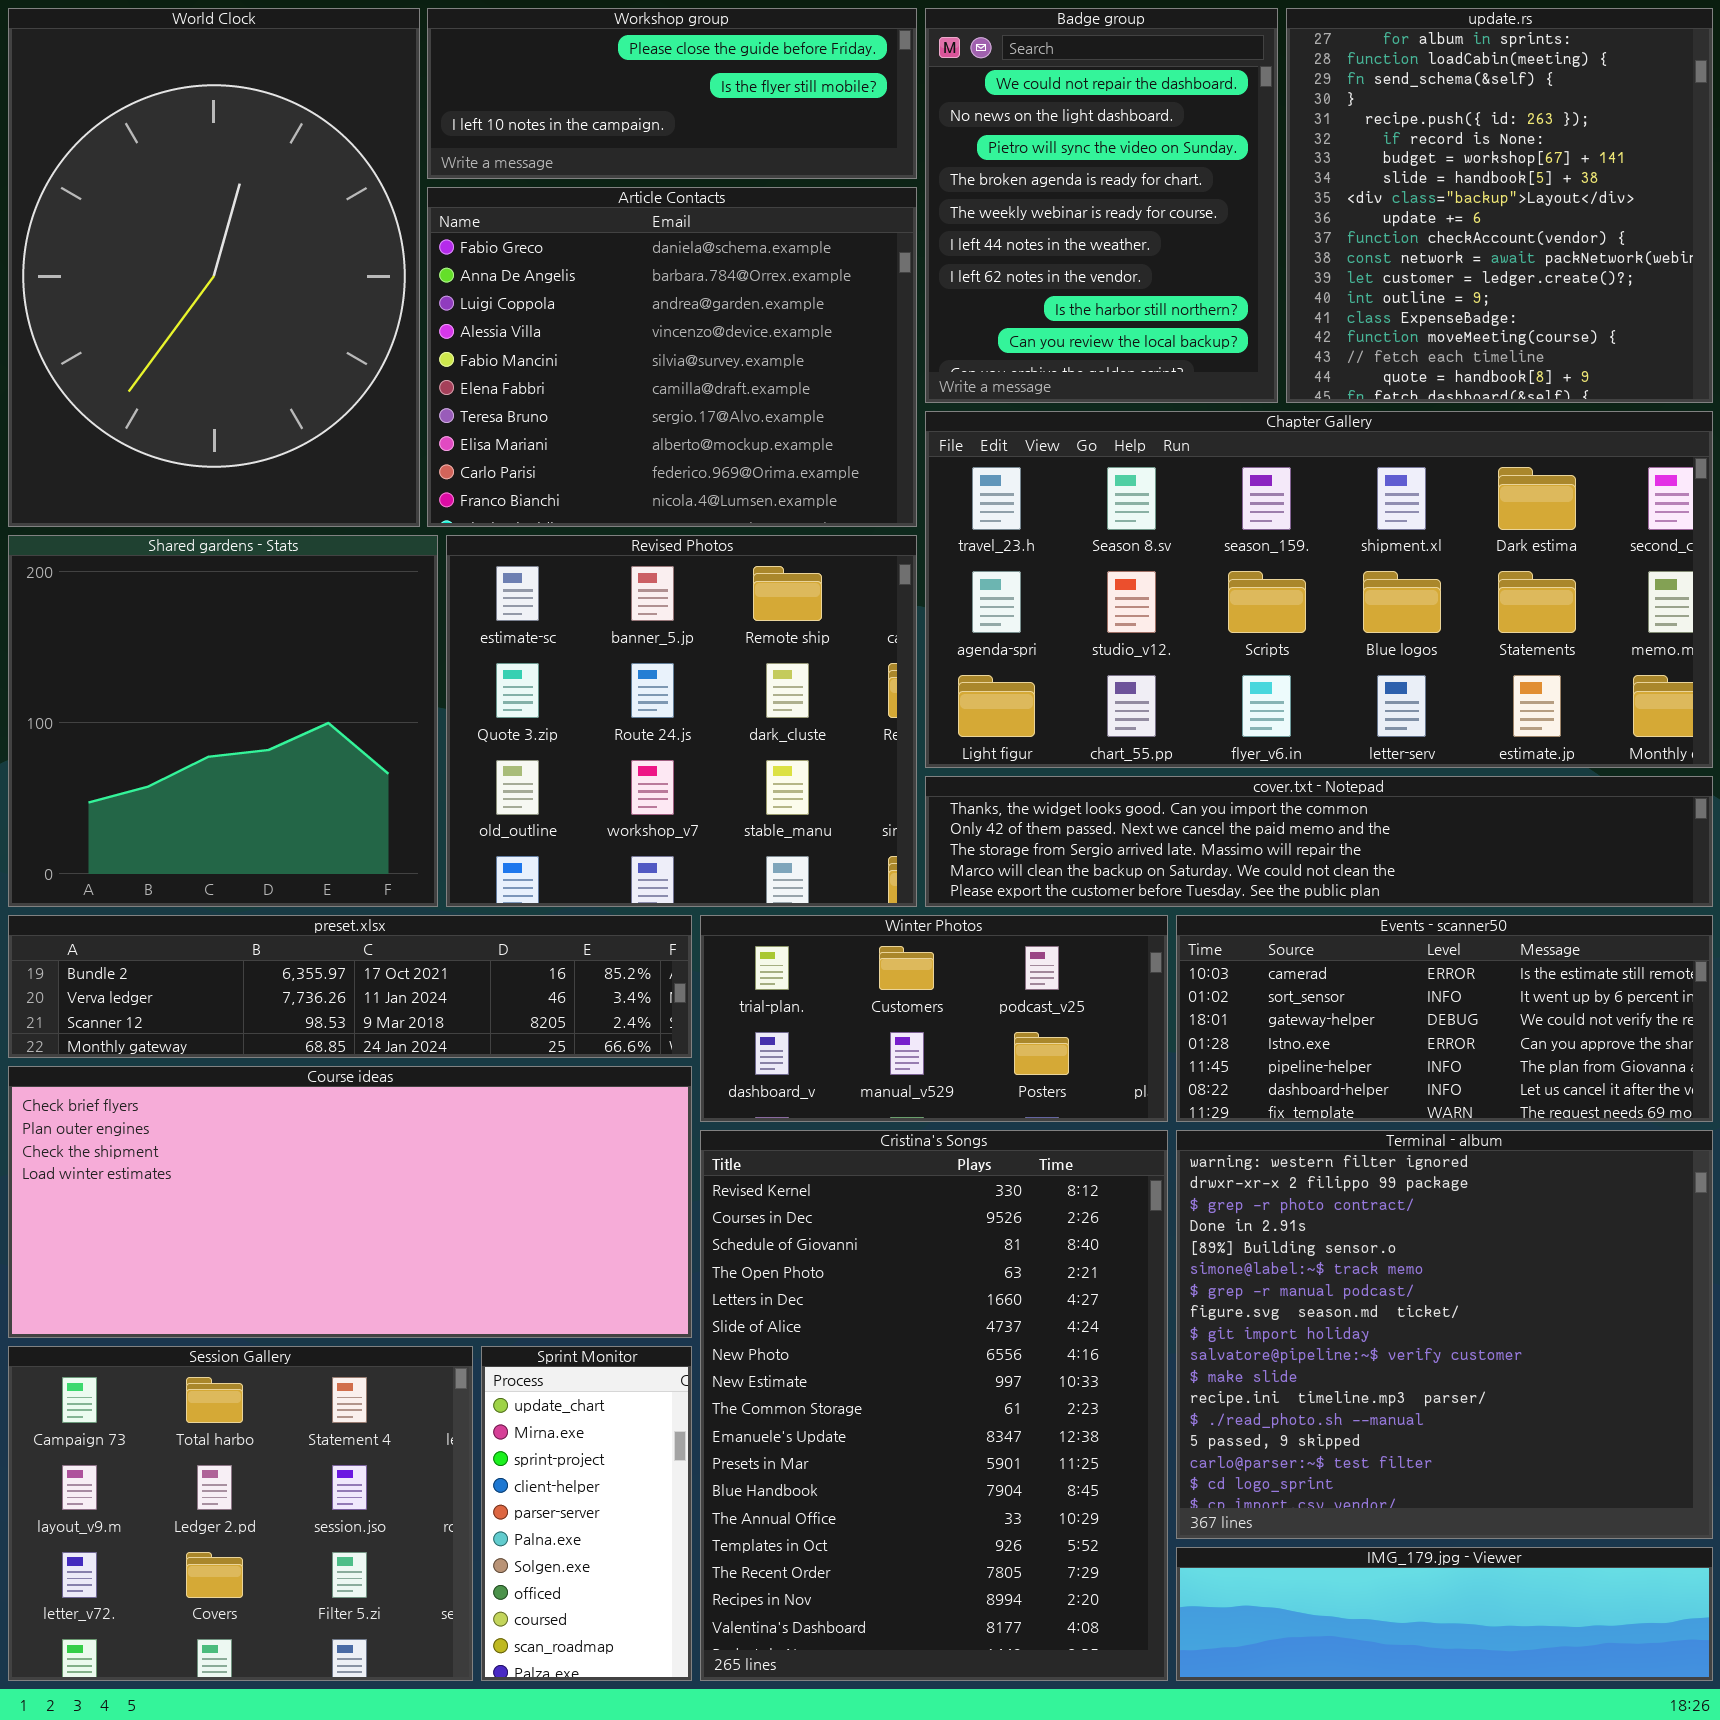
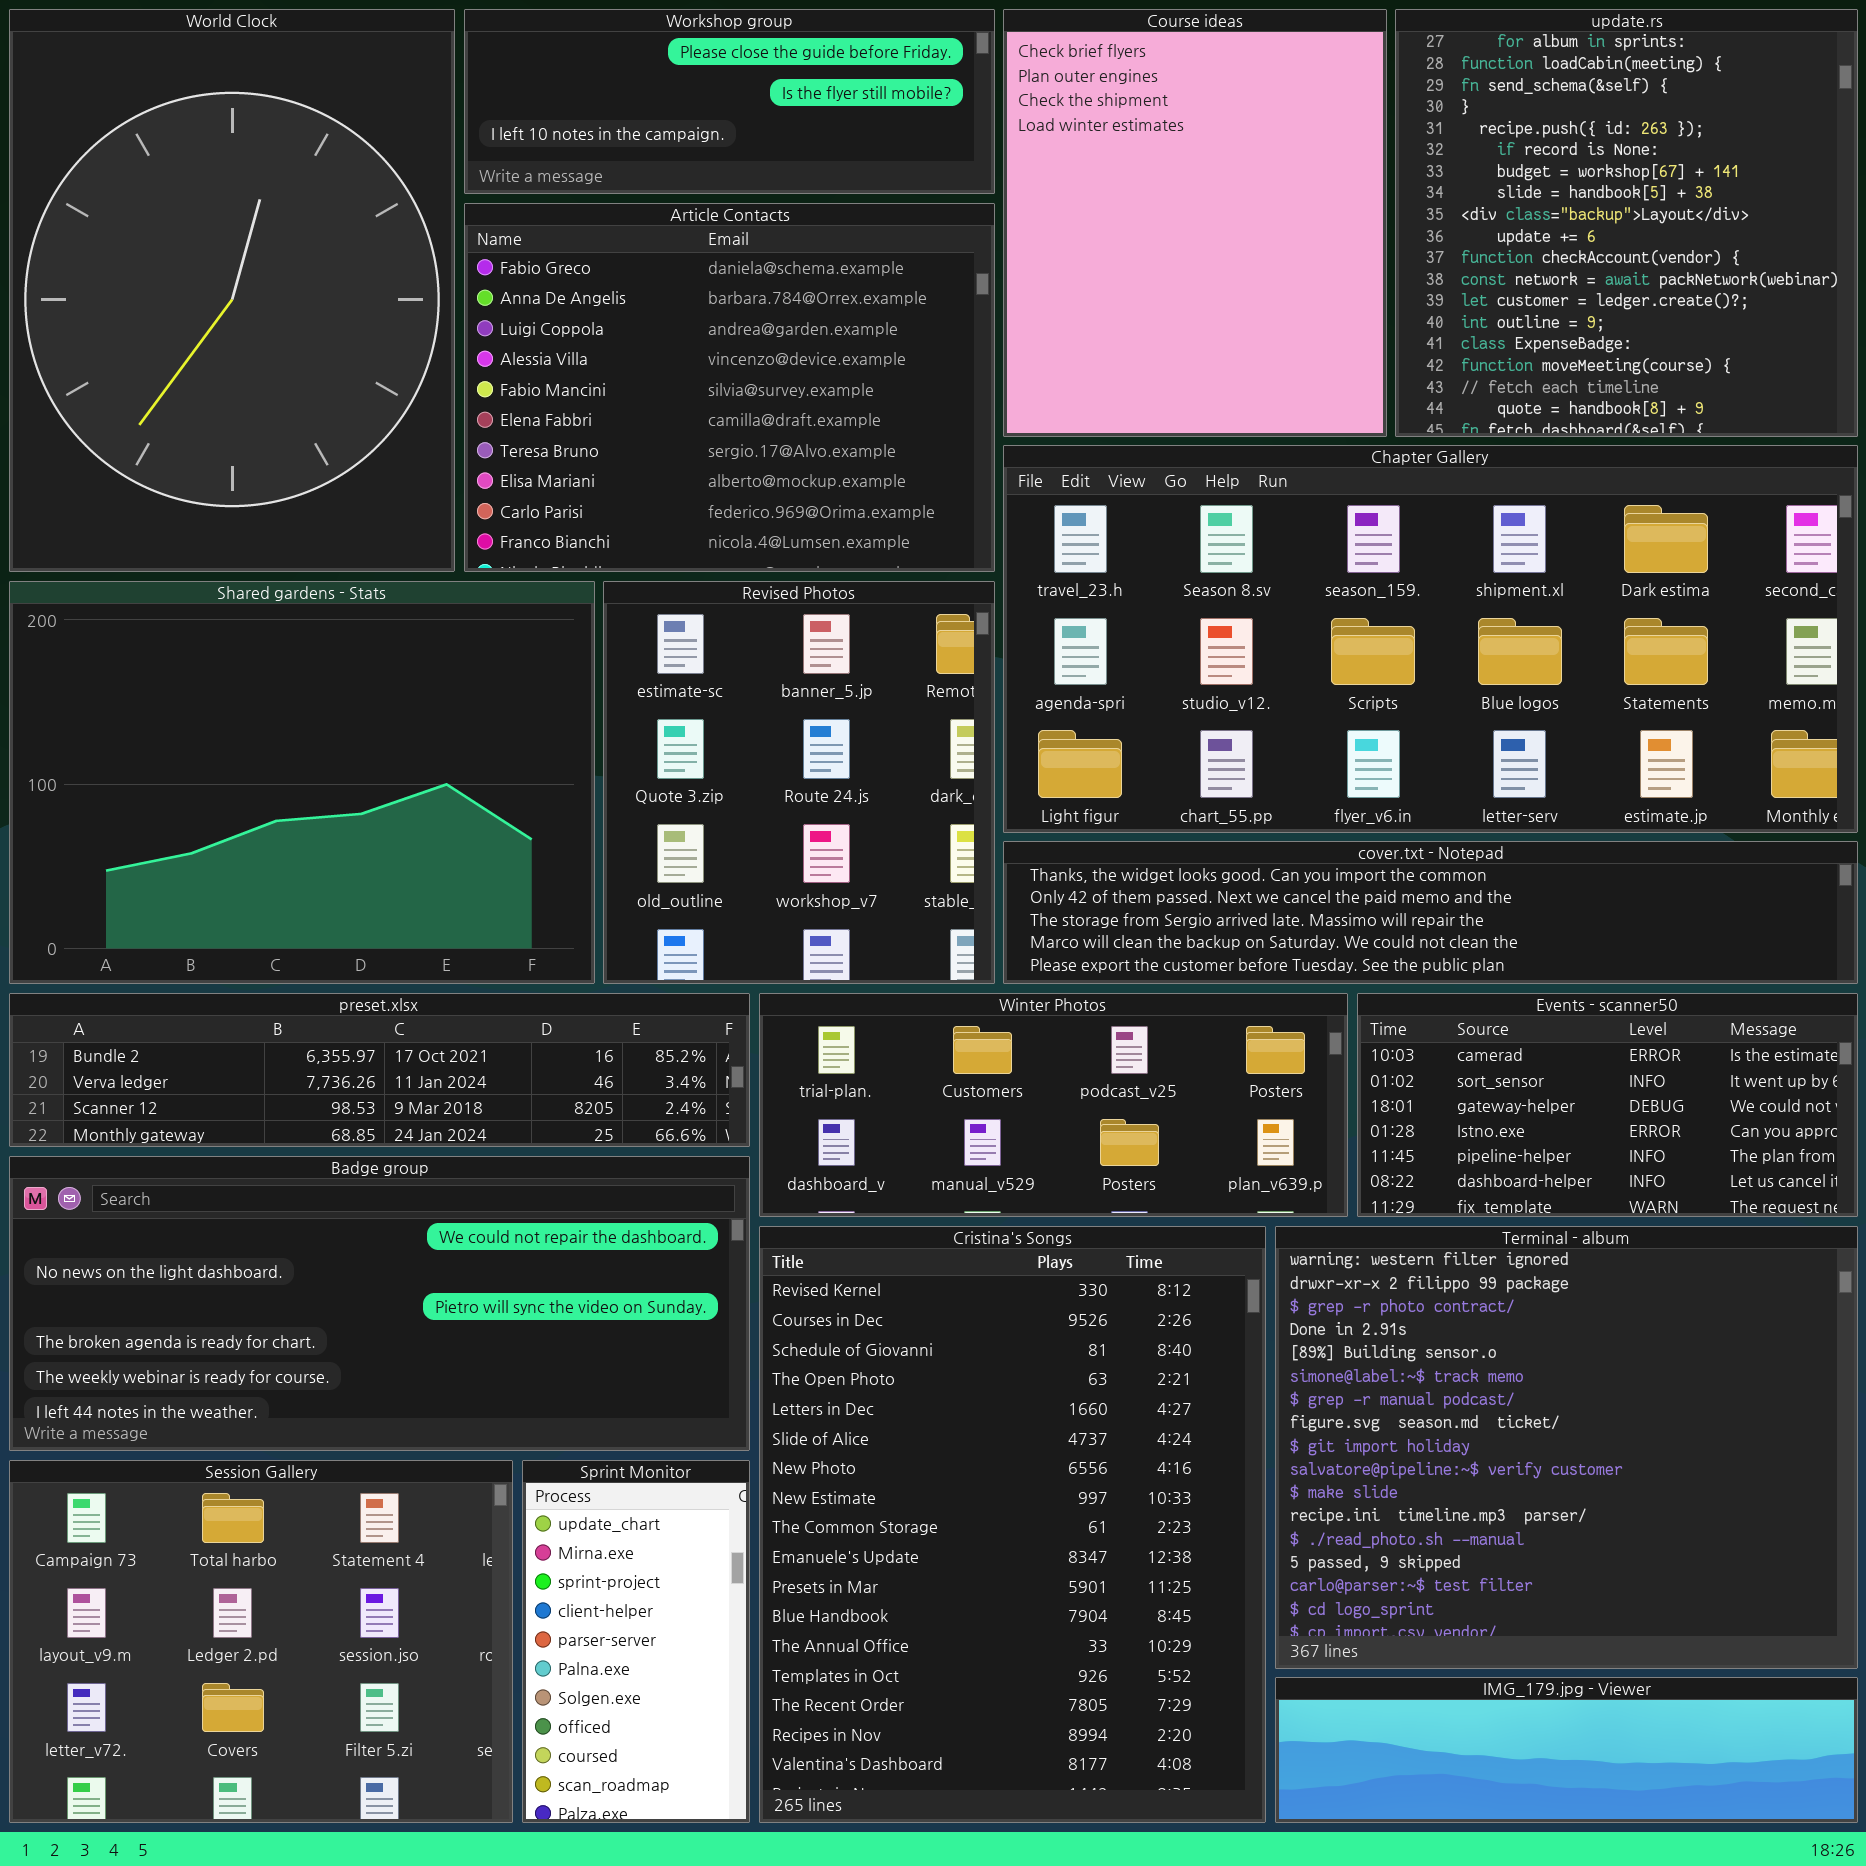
Badge group: [925,8,1278,403] -> [9,1156,750,1451], moved, resized
Shared gardens - Stats: [8,535,438,907] -> [9,581,595,984], resized
Revised Photos: [446,535,917,907] -> [603,581,995,984], resized
Winter Photos: [700,915,1168,1122] -> [759,993,1348,1217], resized
Events - scanner50: [1176,915,1713,1122] -> [1357,993,1858,1217], resized
Course ideas: [8,1066,692,1338] -> [1003,9,1387,437], moved, resized

